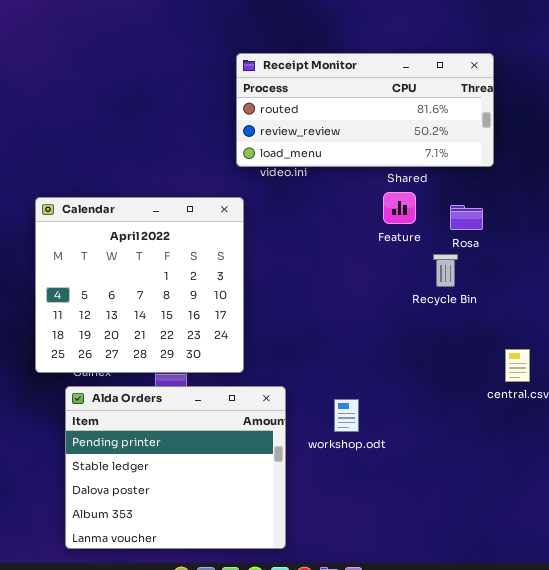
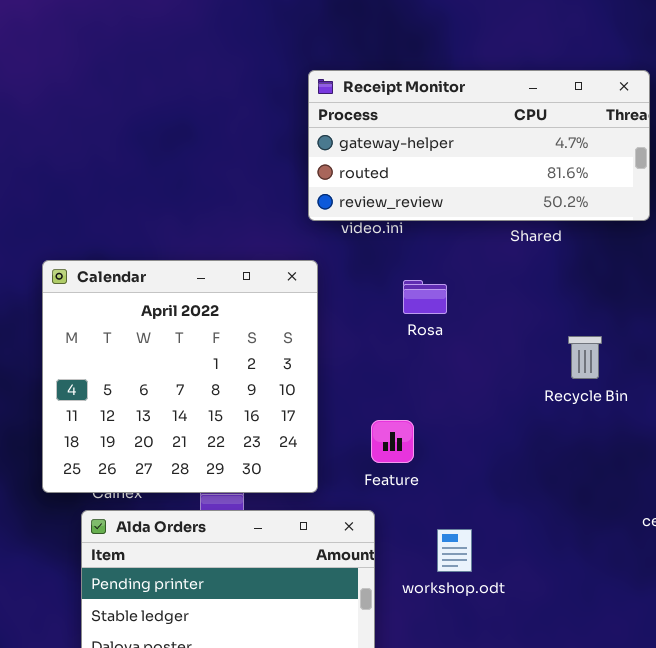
Receipt Monitor: [236,53,494,167] -> [308,70,650,221], scrolled up 1 row
Feature: [383,192,416,224] -> [371,420,414,463], moved
Rosa: [450,205,483,230] -> [403,280,447,314], moved

